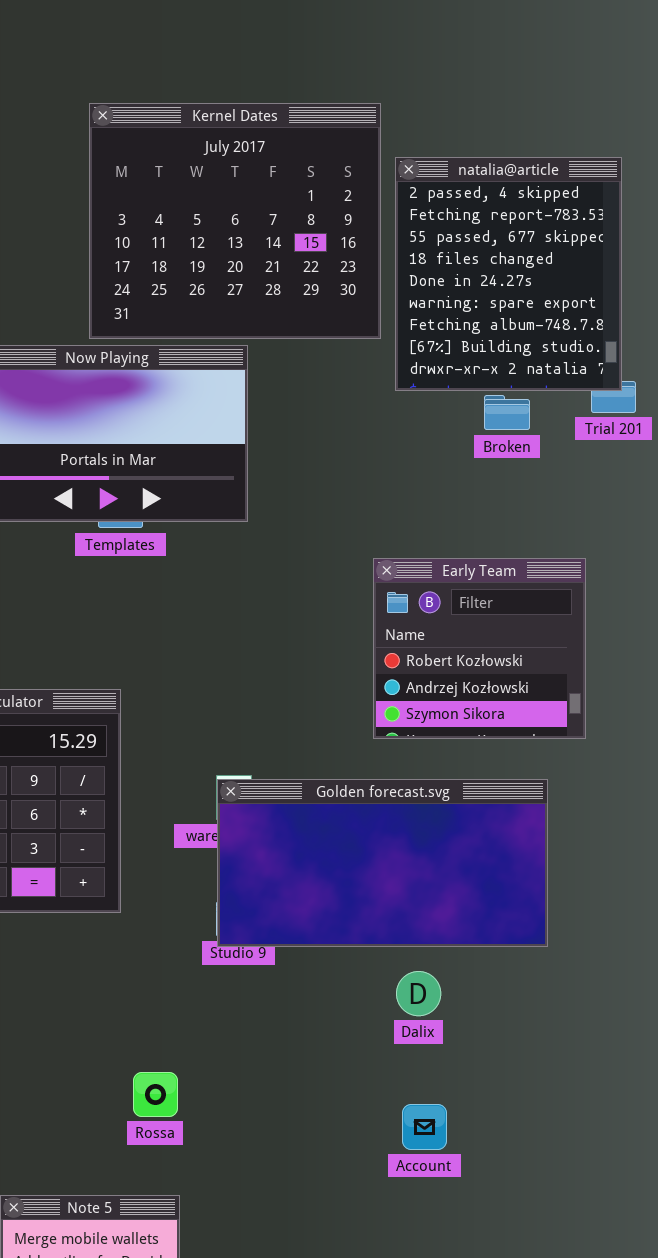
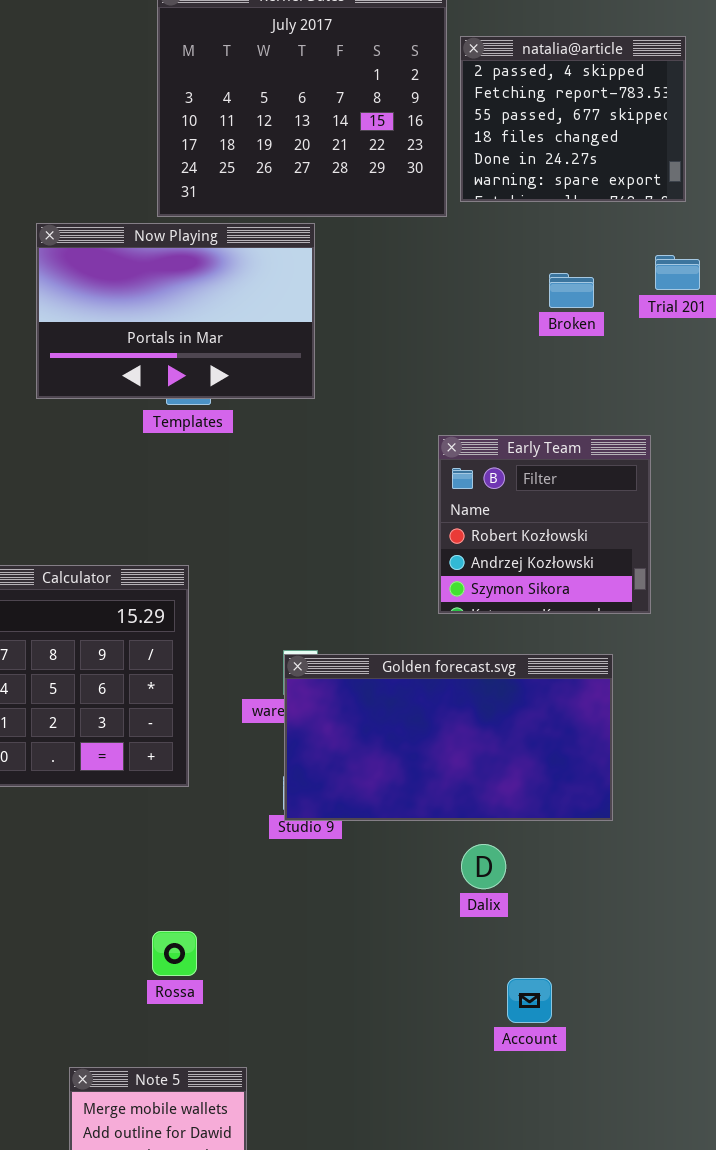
natalia@article: [395,157,622,391] -> [460,36,686,202], resized
Rossa: [133,1072,178,1117] -> [152,931,197,976], moved
Account: [402,1104,447,1150] -> [507,978,552,1023], moved

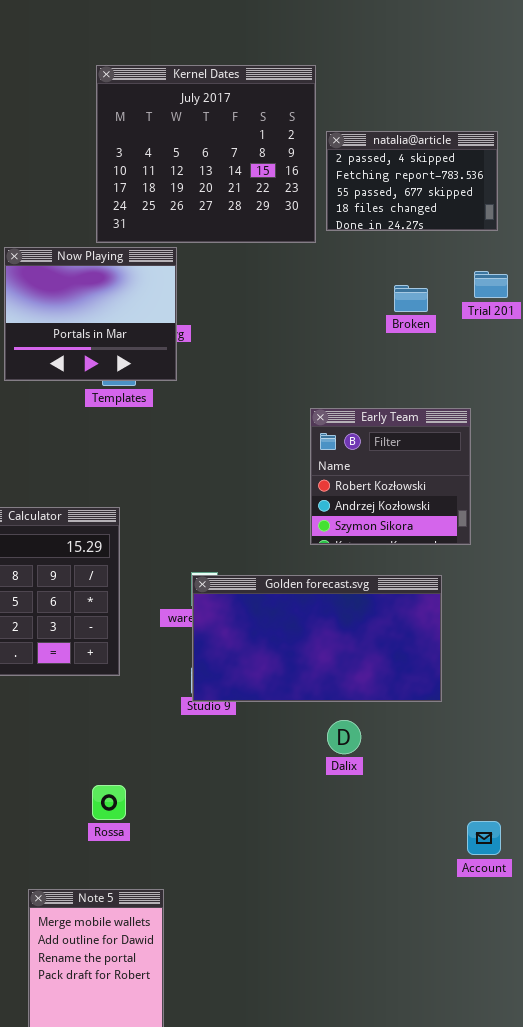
natalia@article: [460,36,686,202] -> [326,131,498,231], resized
Now Playing: [36,223,315,399] -> [4,247,177,381], resized
Account: [507,978,552,1023] -> [467,821,501,855], moved

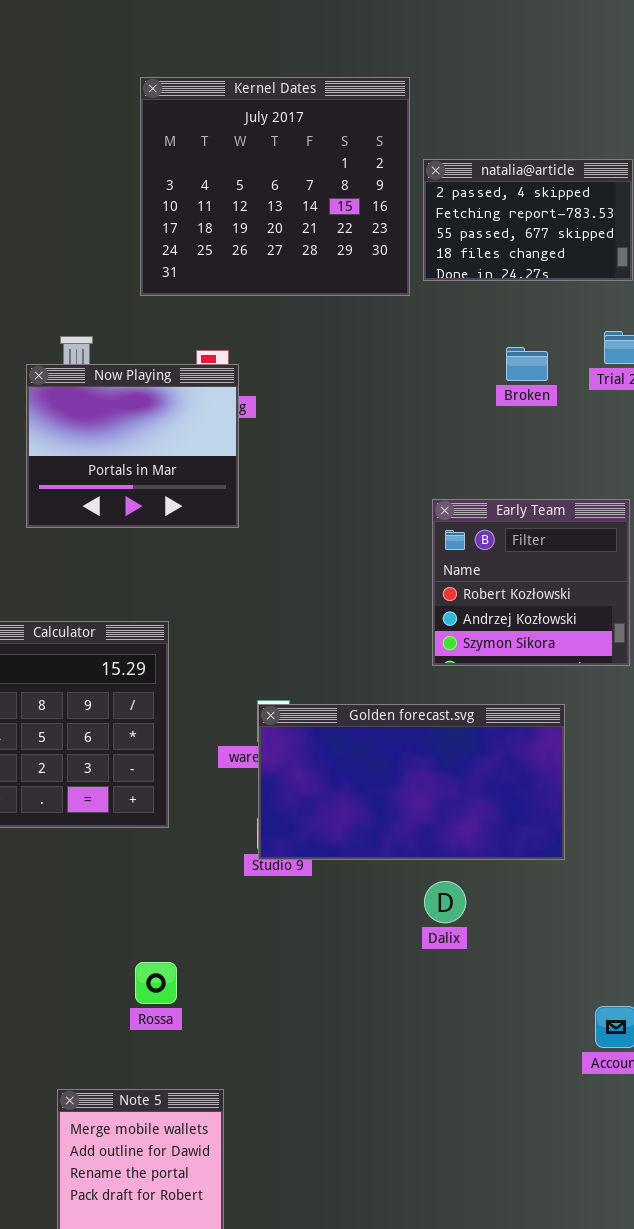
Now Playing: [4,247,177,381] -> [26,364,239,528], moved
Early Team: [310,408,471,545] -> [432,499,630,666], moved

